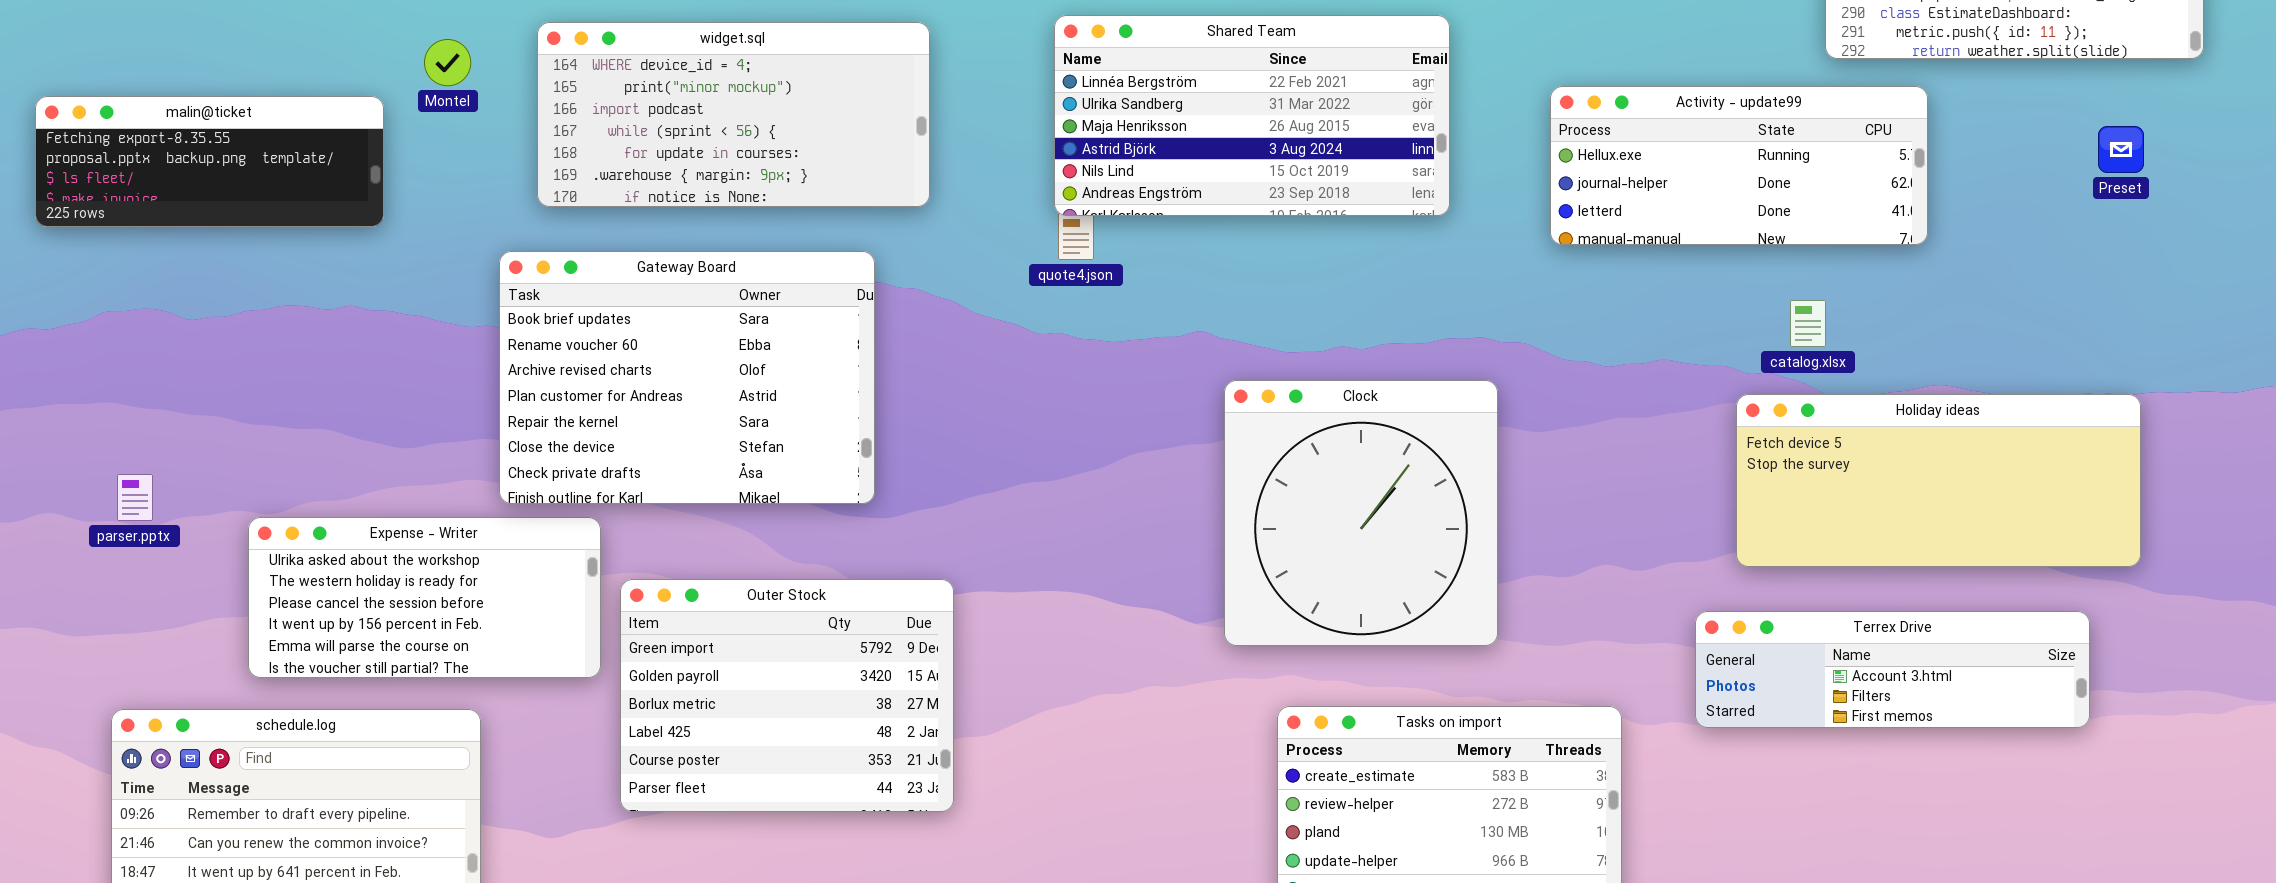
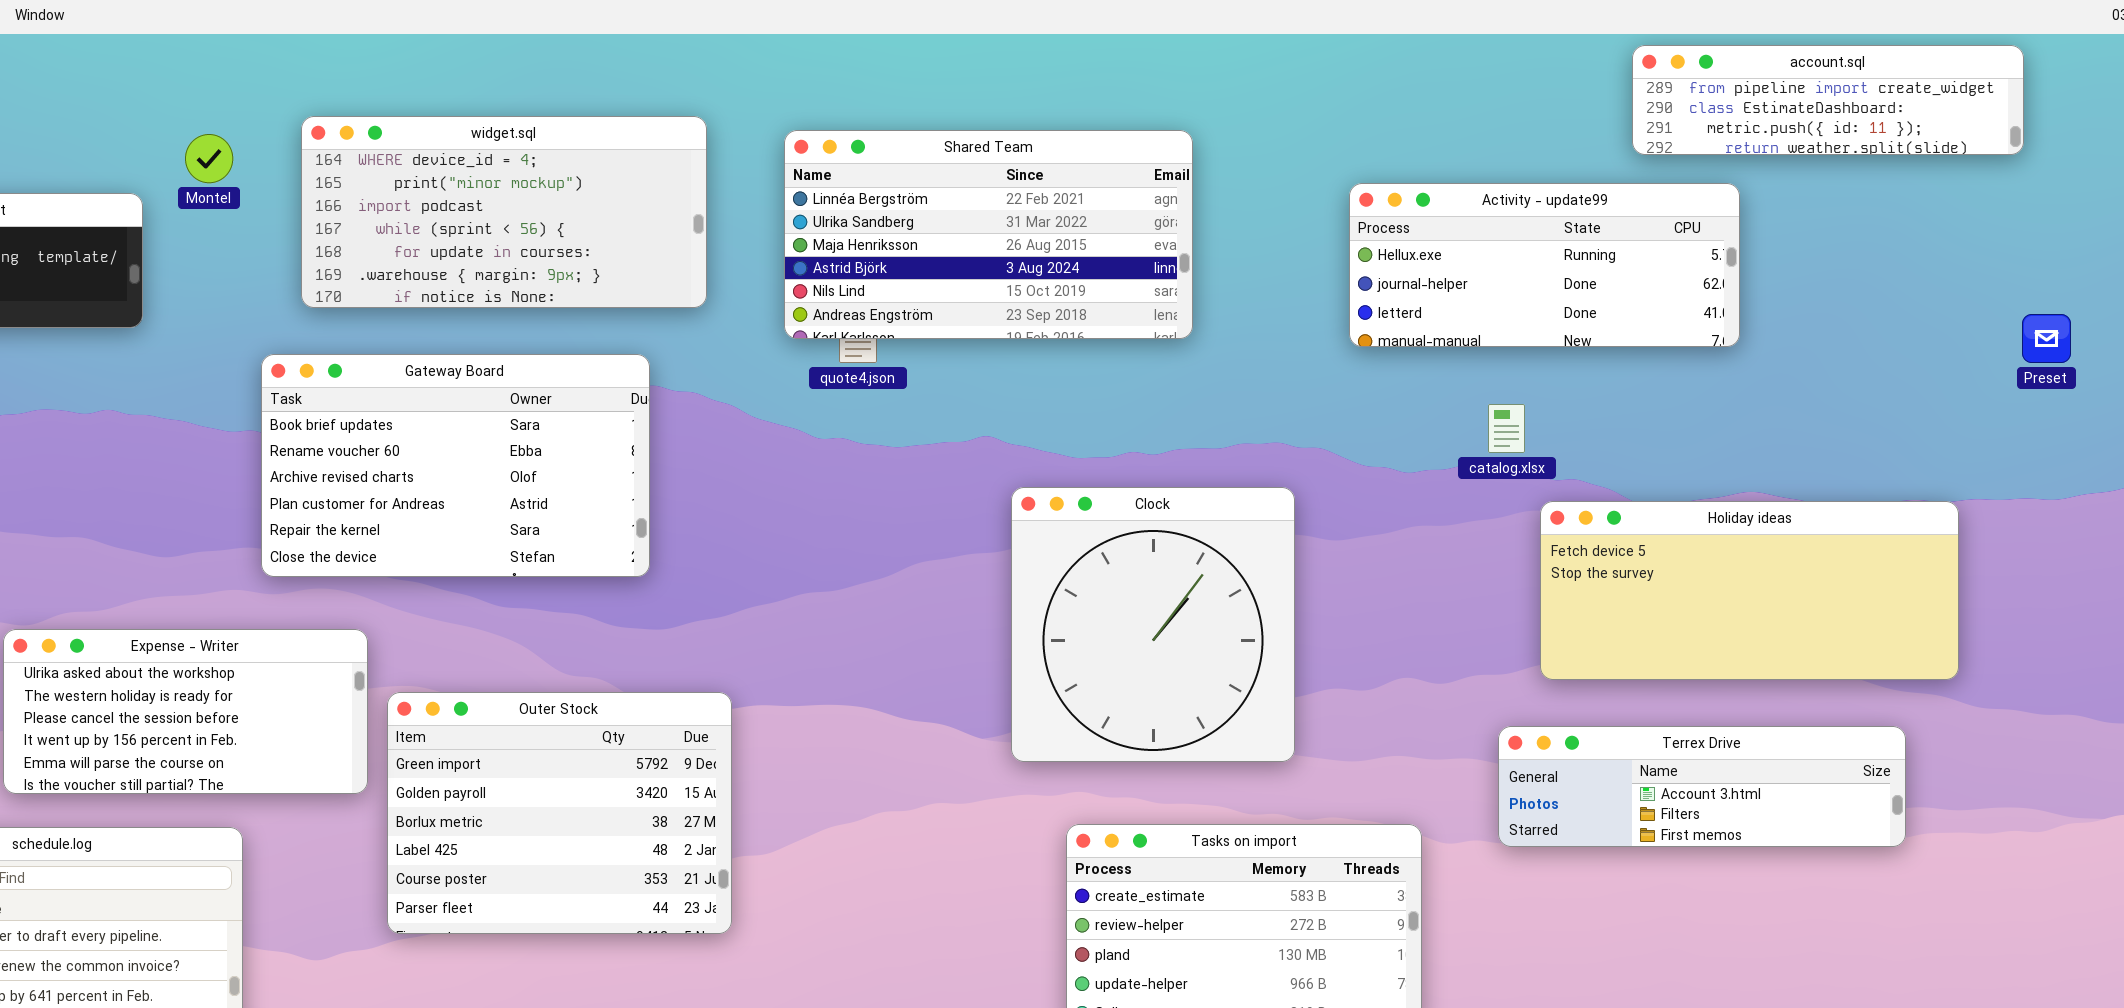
Shared Team: [1054,15,1450,216] -> [784,130,1193,339], moved
Preset: [2098,126,2144,173] -> [2022,314,2071,363], moved
Gateway Board: [499,251,875,504] -> [261,354,650,577], resized
catalog.xlsx: [1790,300,1826,347] -> [1488,404,1525,453], moved

